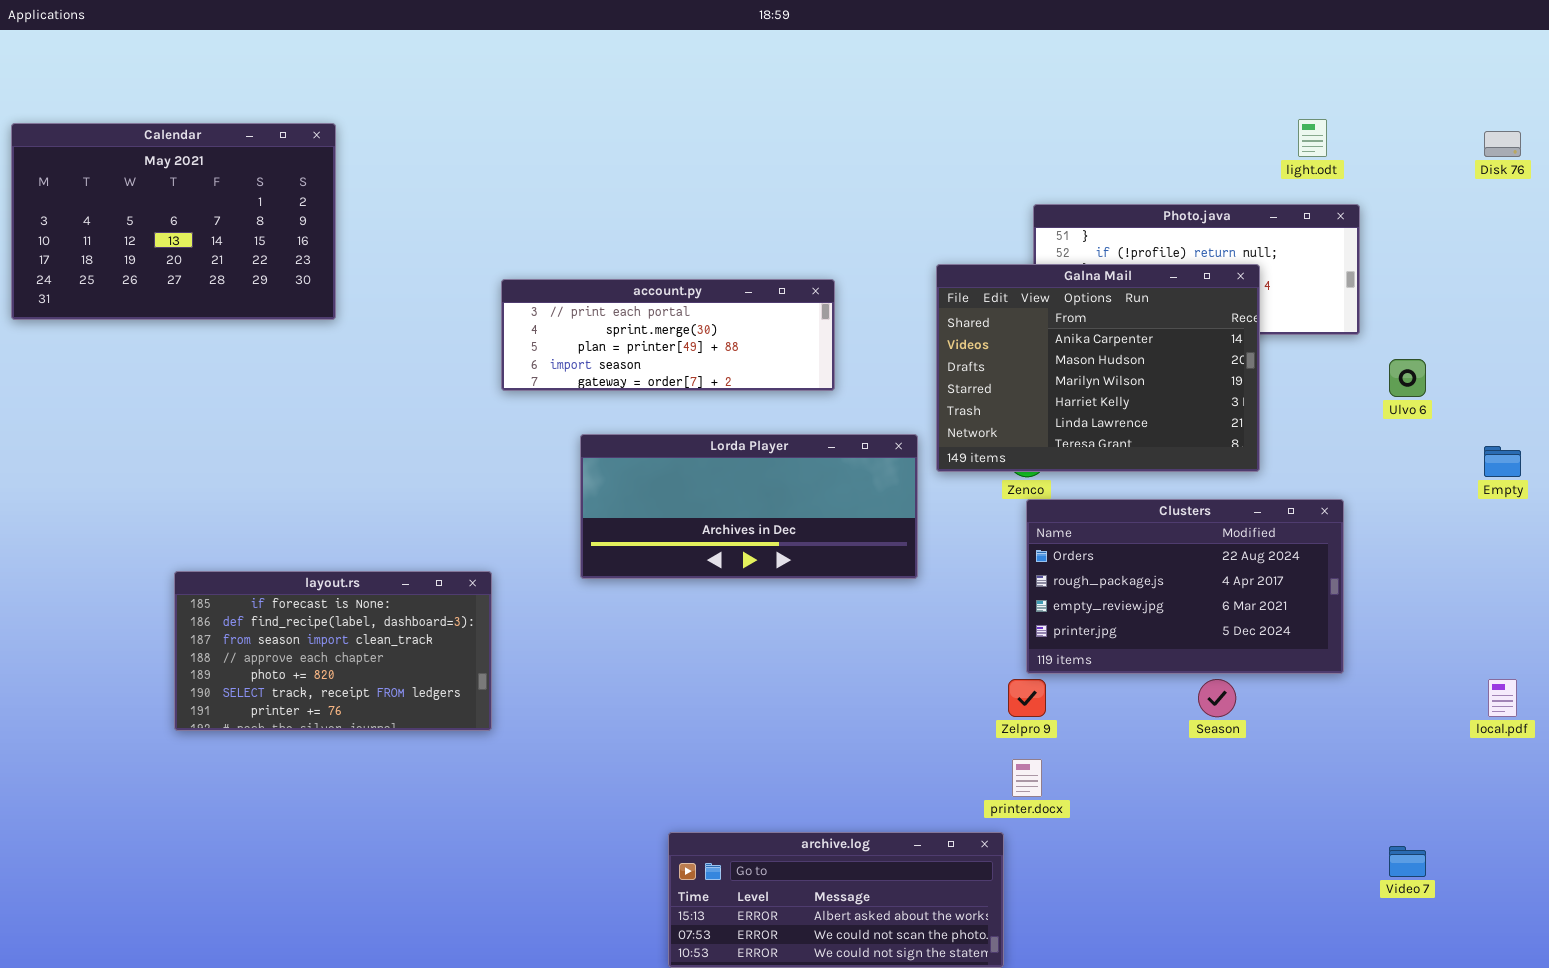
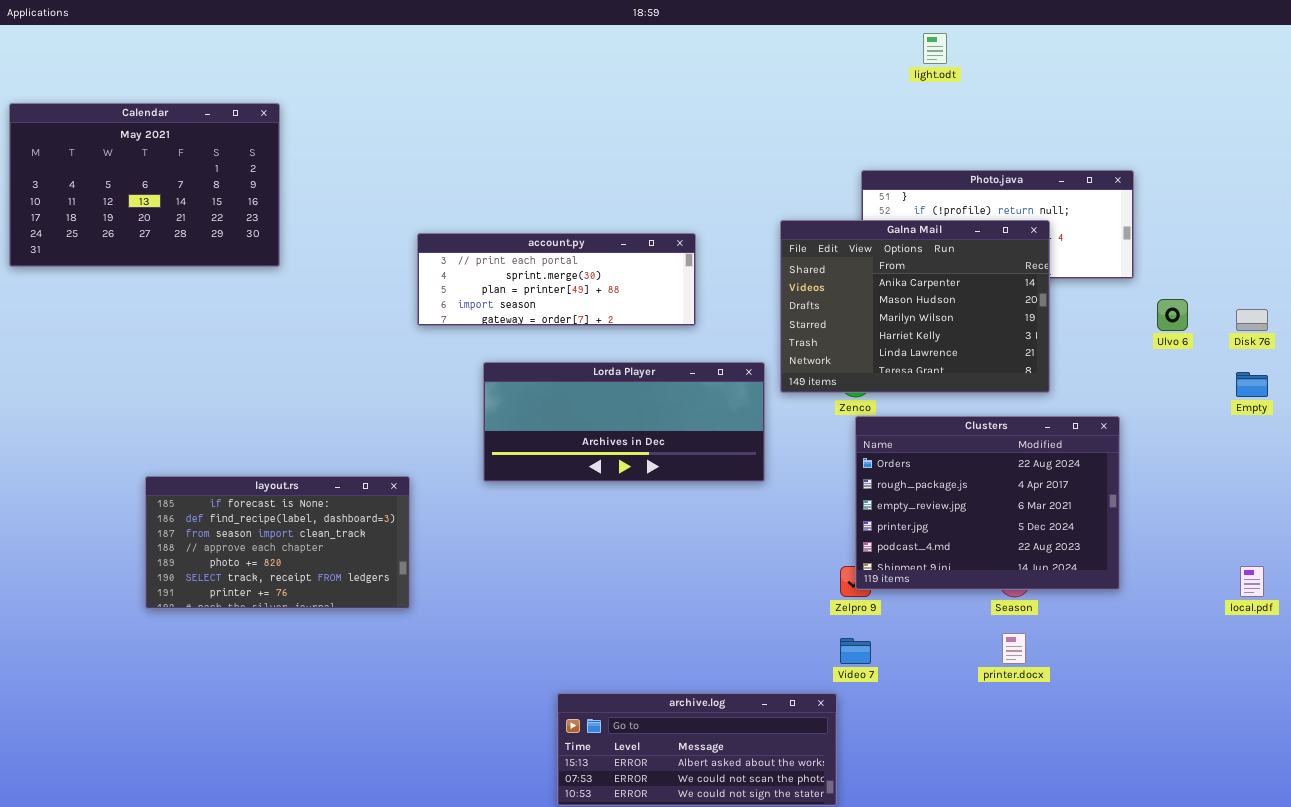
light.odt: [1298,119,1327,157] -> [923,33,947,64], moved
Disk 76: [1484,131,1521,157] -> [1236,309,1268,331], moved
Clusters: [1026,499,1344,674] -> [855,416,1120,590], resized
printer.docx: [1012,759,1042,797] -> [1002,633,1026,664], moved
Video 7: [1389,846,1426,877] -> [840,638,871,664], moved

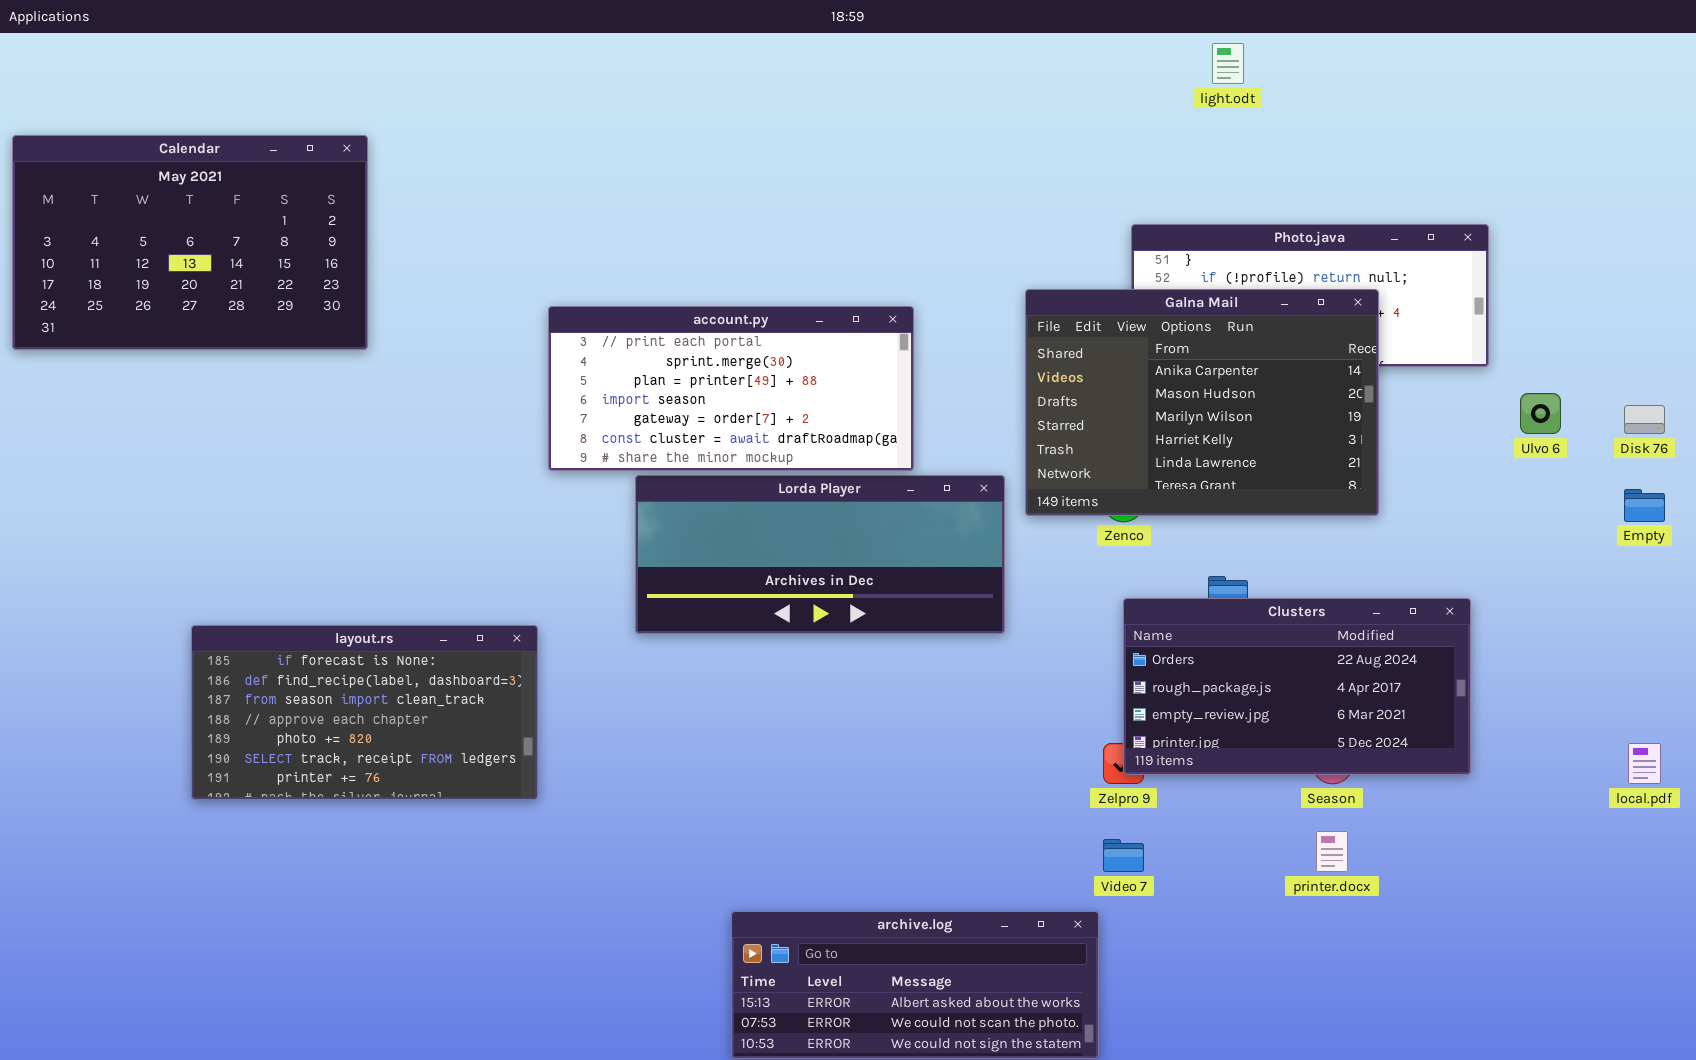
account.py: [417,233,696,326] -> [548,306,914,471], resized
Clusters: [855,416,1120,590] -> [1123,598,1471,775], resized

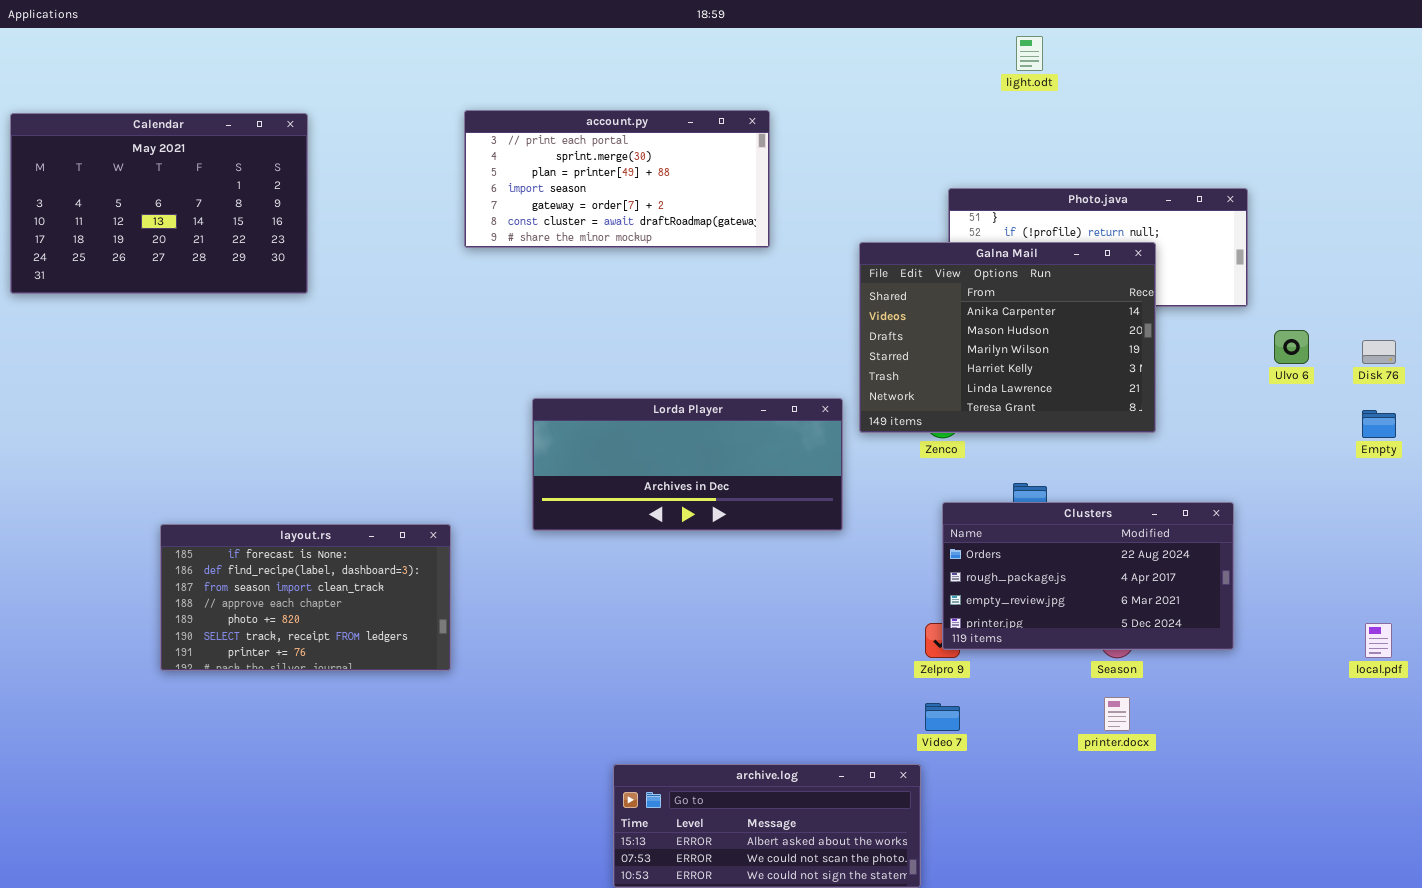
account.py: [548,306,914,471] -> [464,110,770,248], moved

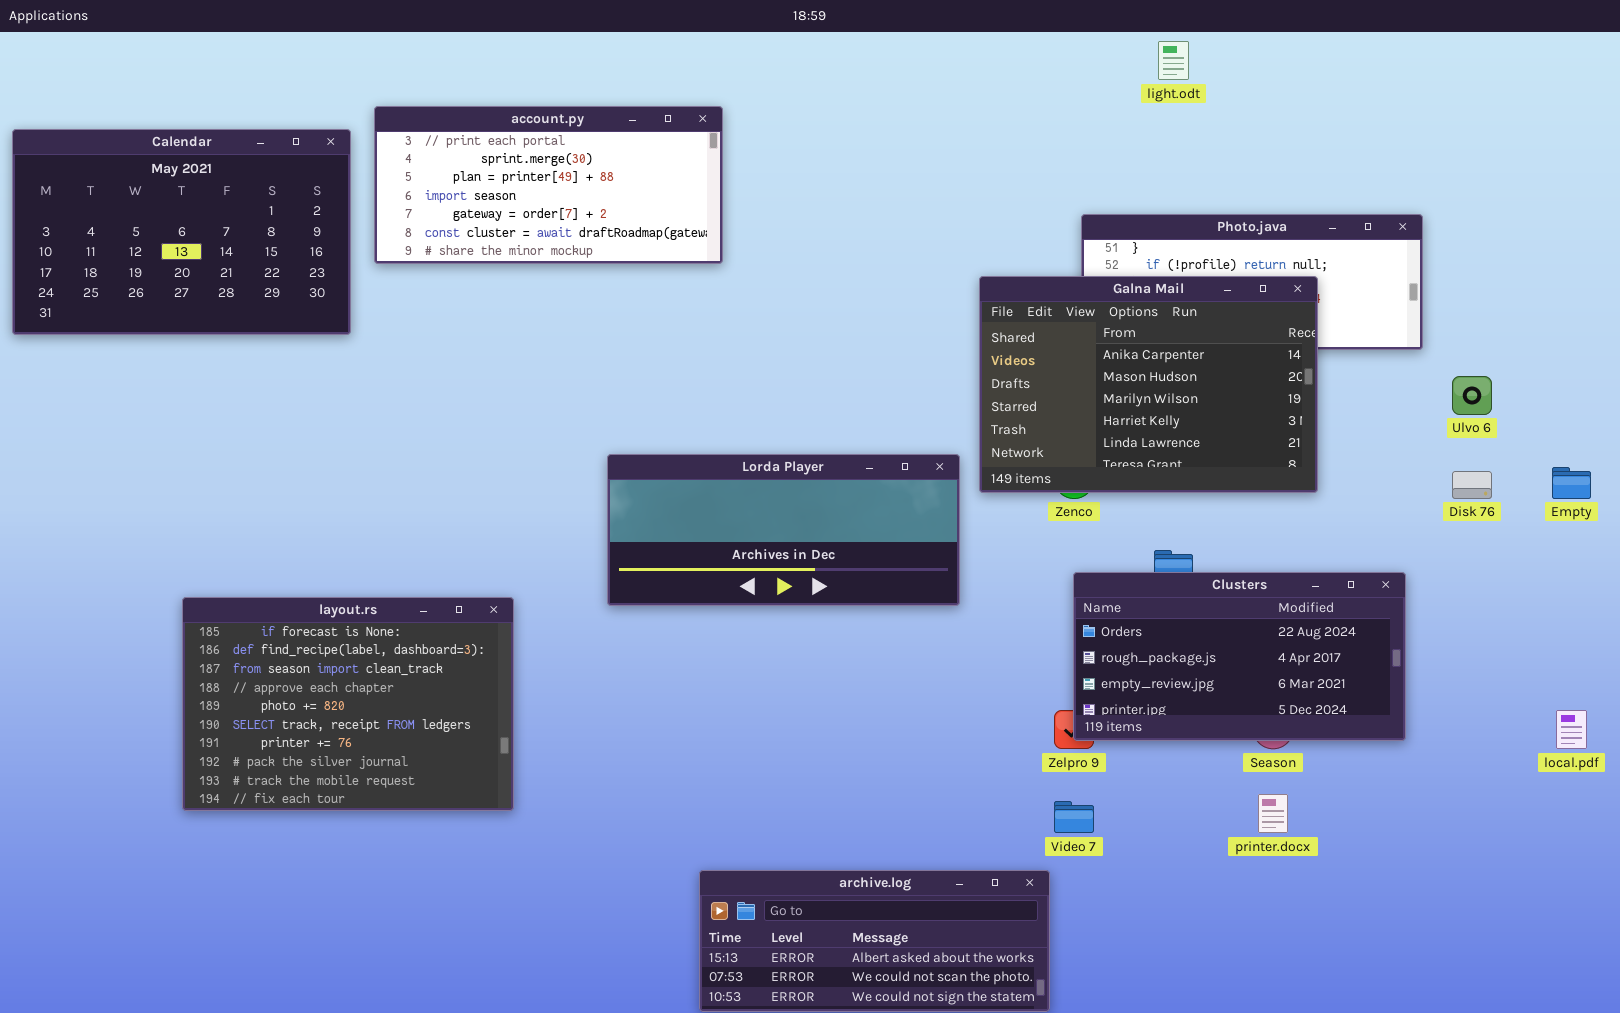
account.py: [464,110,770,248] -> [374,106,723,264], moved
Disk 76: [1362,340,1396,364] -> [1452,471,1492,499], moved
layout.rs: [160,524,451,671] -> [182,597,514,811], resized

